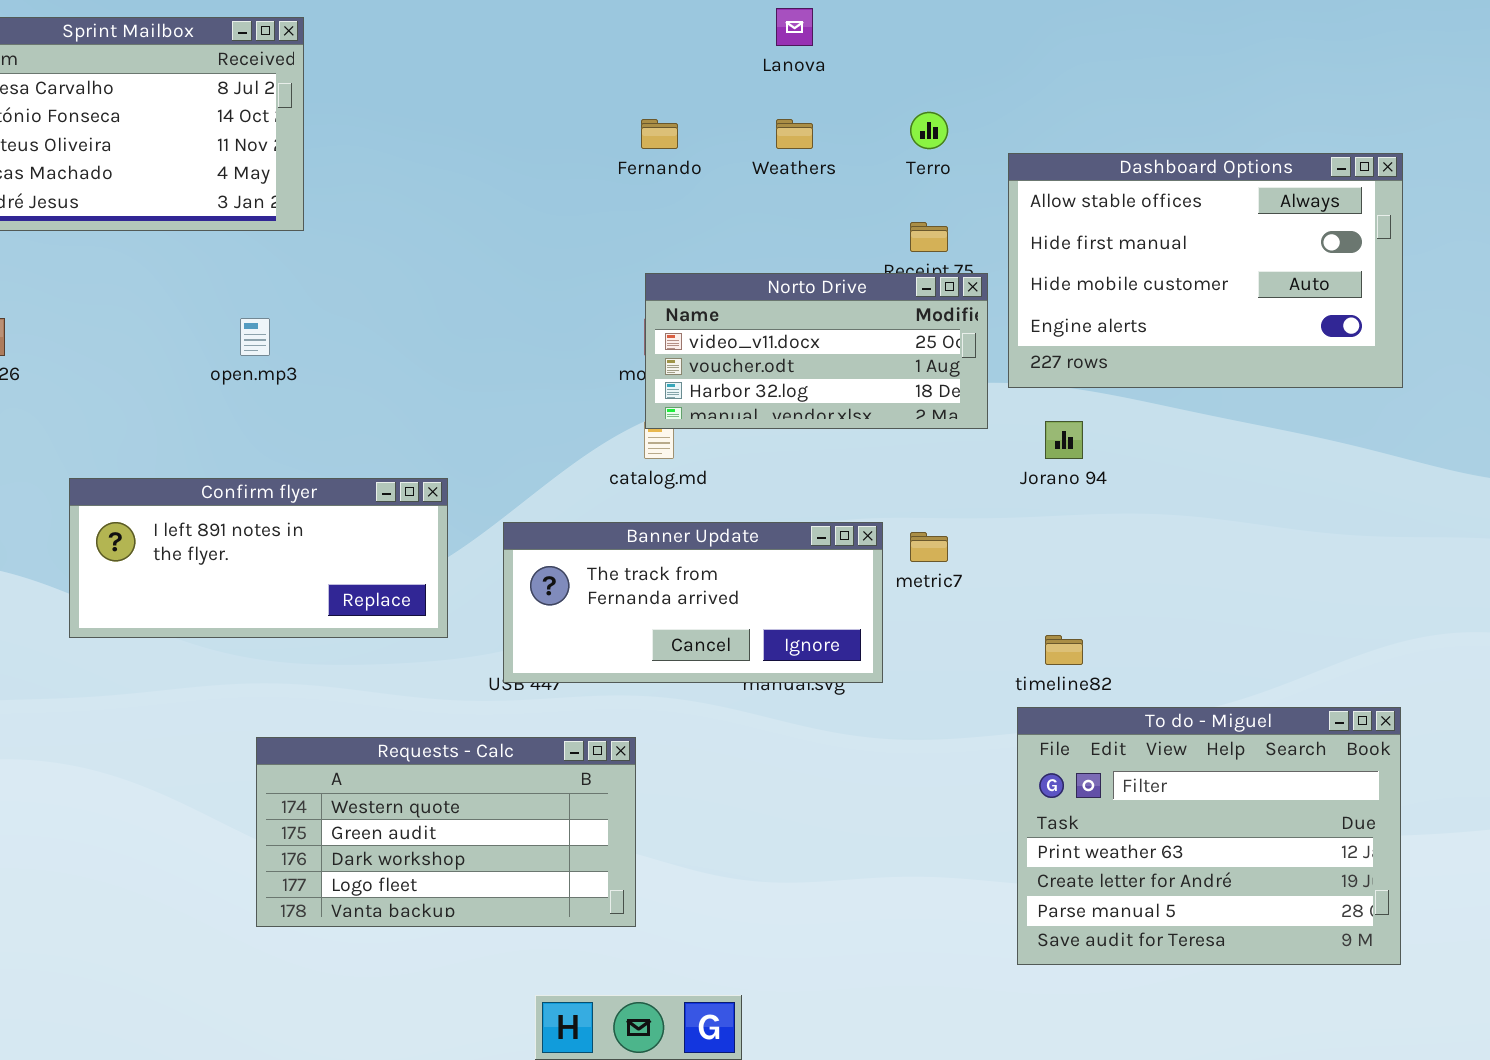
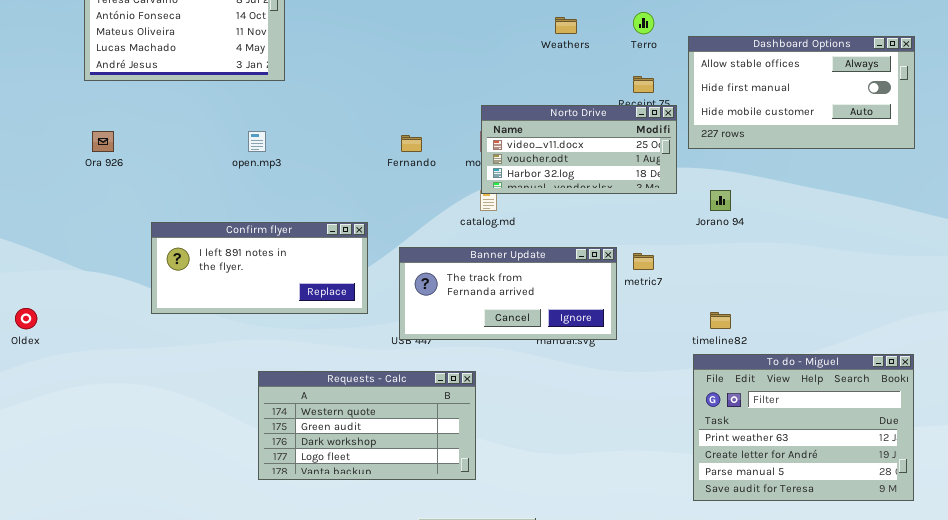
Fernando: [641,119,678,149] -> [401,135,422,152], moved
Dashboard Options: [1008,153,1403,388] -> [688,36,915,149], resized

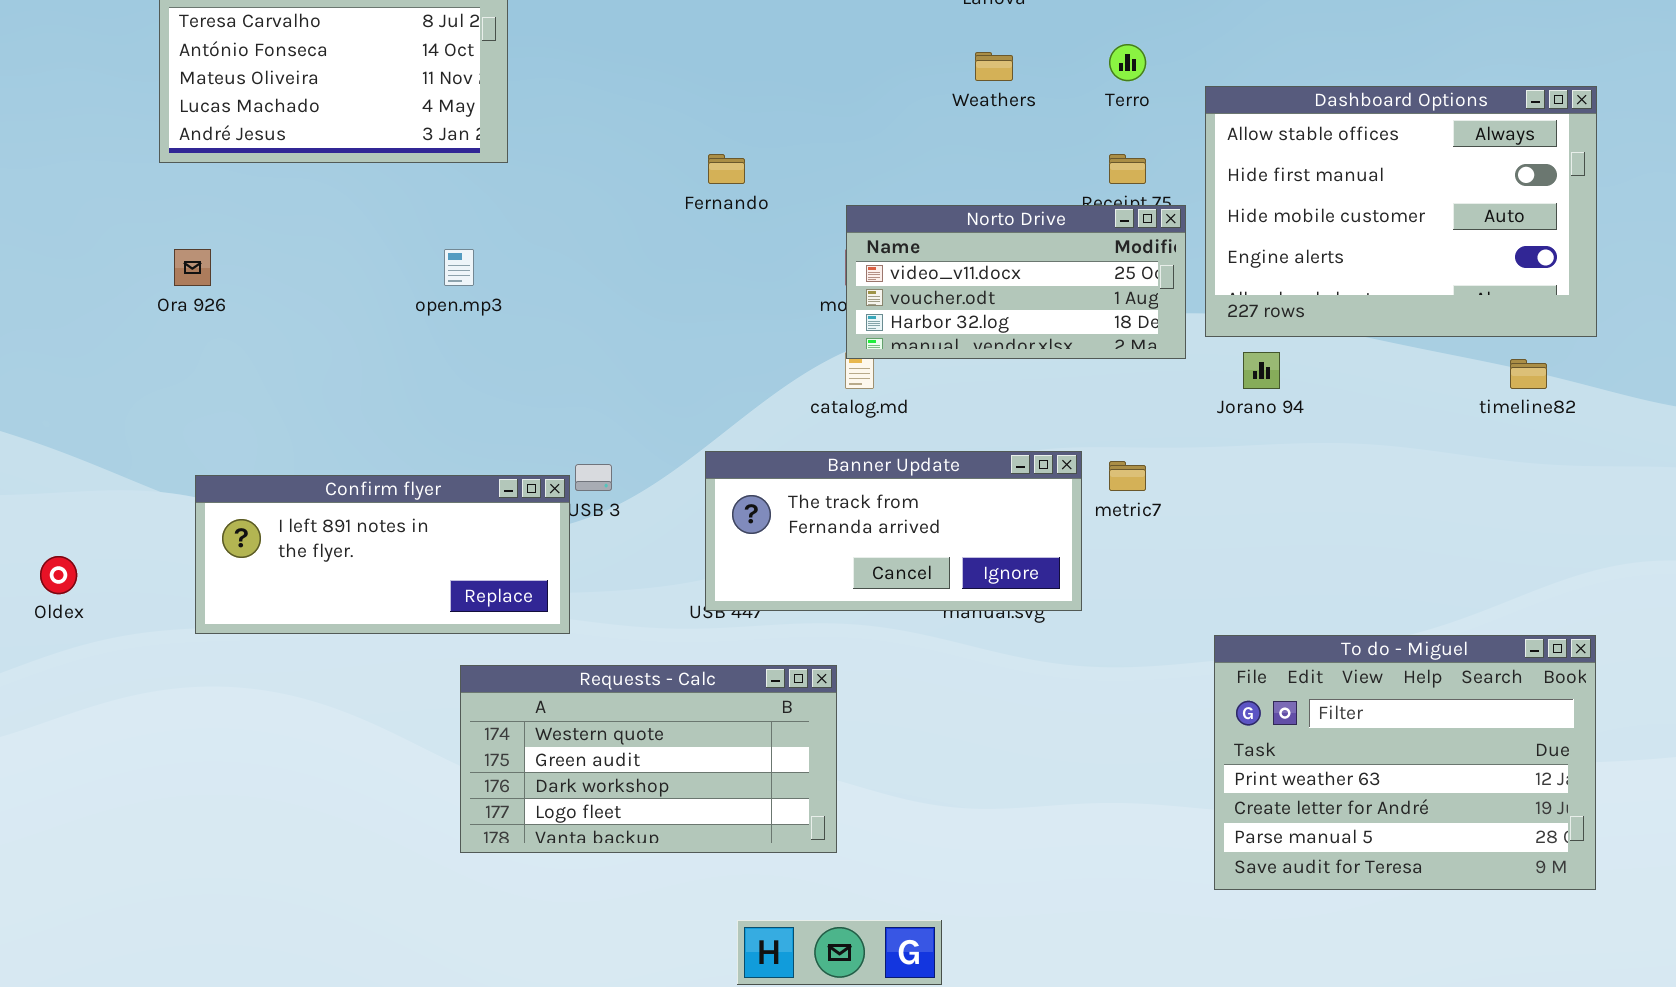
Dashboard Options: [688,36,915,149] -> [1205,86,1597,337], resized
Fernando: [401,135,422,152] -> [708,154,745,184], moved
Confirm flyer: [151,222,368,314] -> [195,475,570,634], moved
timeline82: [710,312,731,329] -> [1510,359,1547,389], moved

